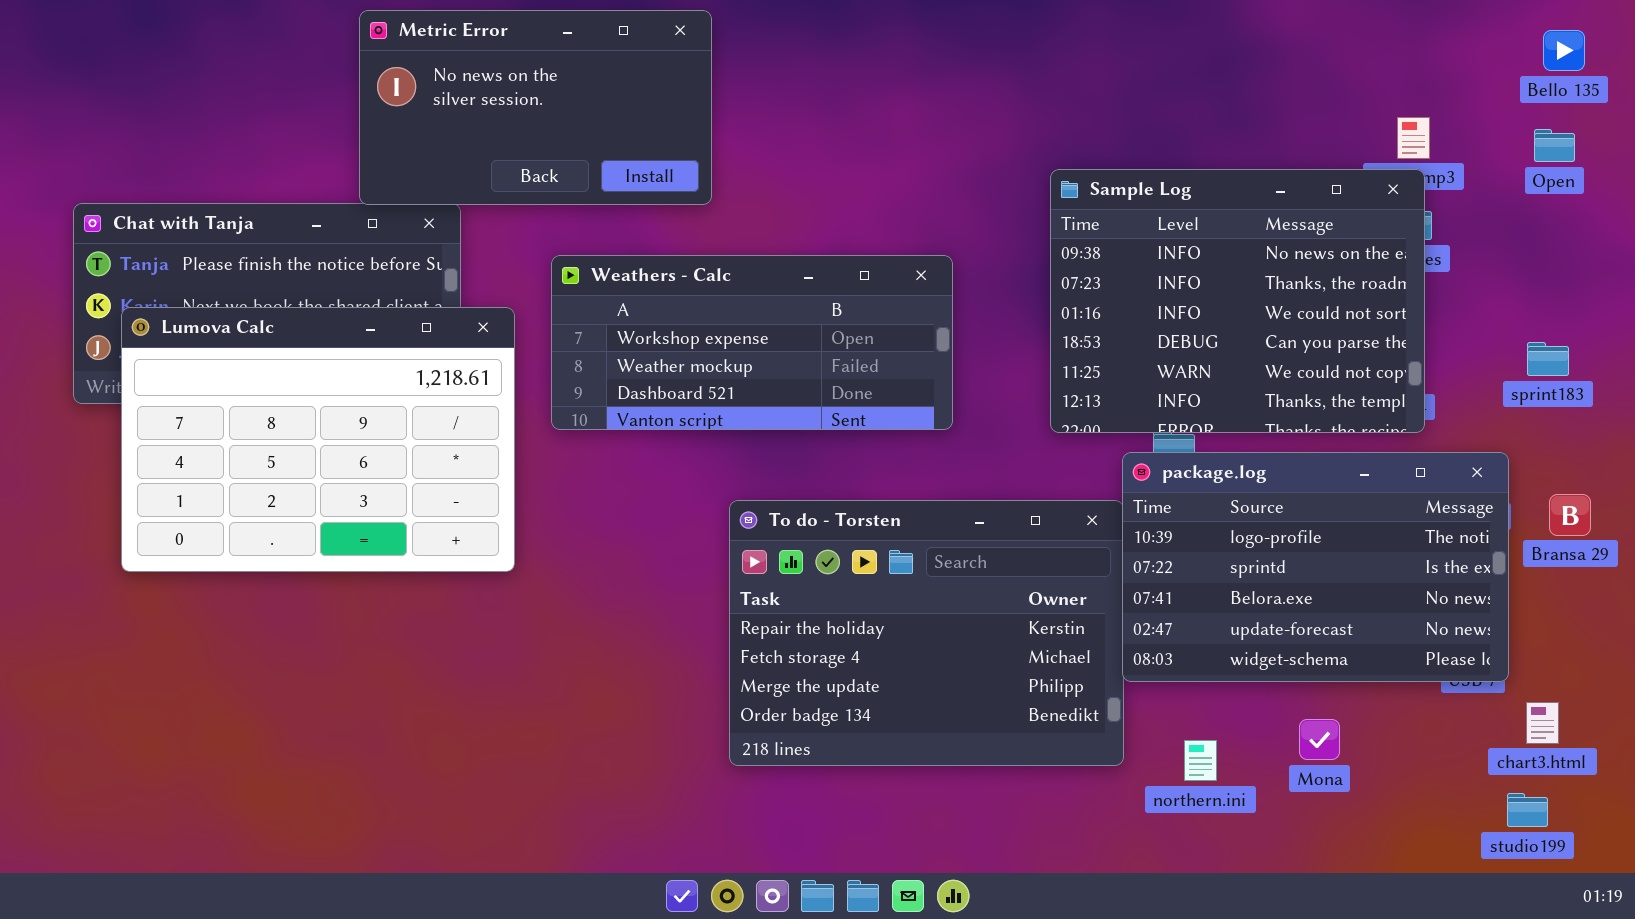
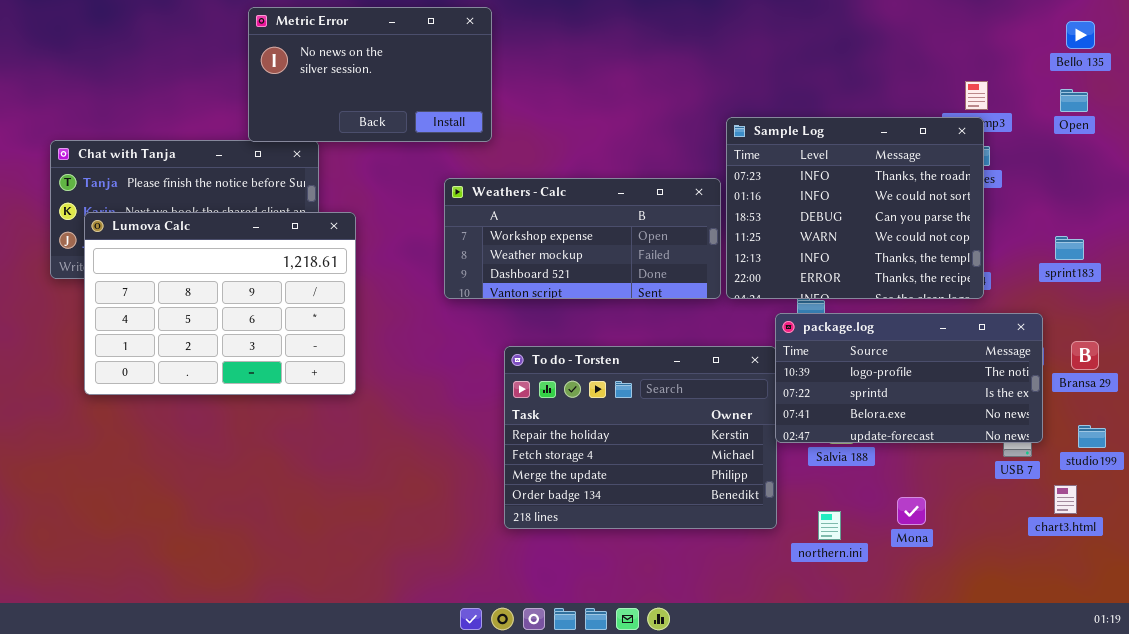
Sample Log: [1050,169,1425,433] -> [726,117,984,299], scrolled down 1 row
Weathers - Calc: [551,255,953,430] -> [444,178,721,299], moved
package.log: [1122,452,1509,682] -> [775,313,1043,443], resized
studio199: [1507,793,1548,827] -> [1078,425,1106,448], moved

